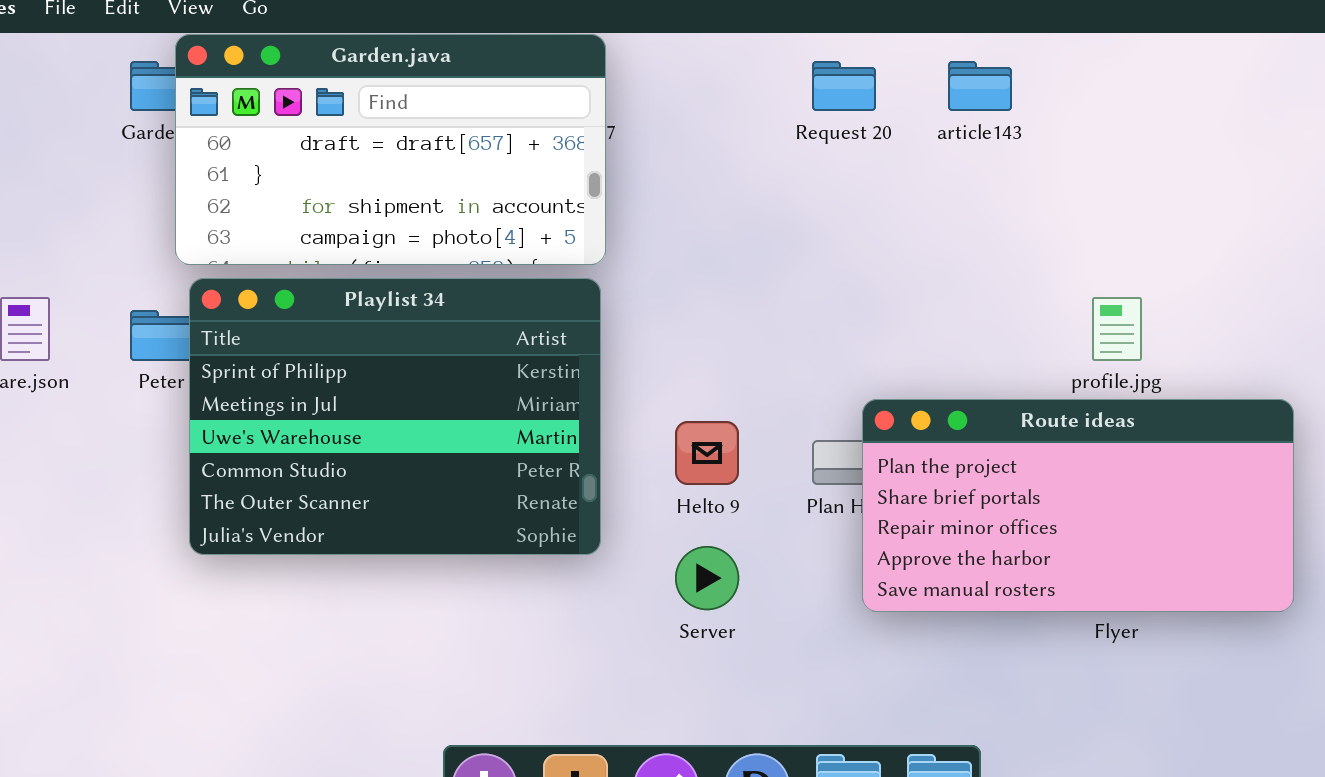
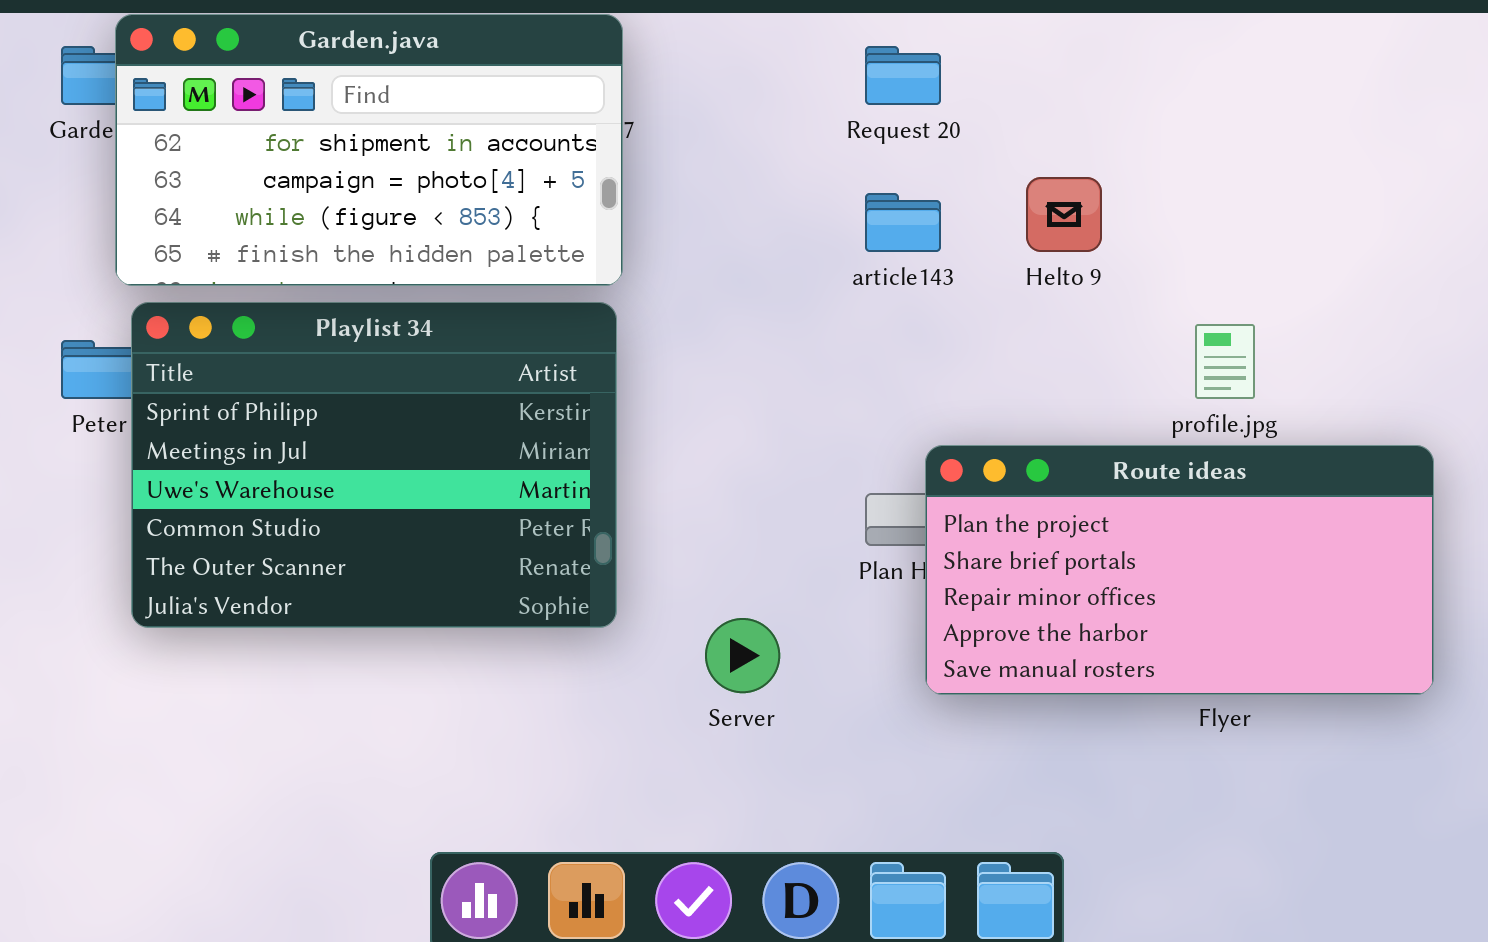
Garden.java: [175,34,606,265] -> [115,14,623,286], scrolled down 2 rows
article143: [948,61,1012,111] -> [865,193,941,252], moved
Helto 9: [675,421,739,485] -> [1026,177,1102,252], moved

